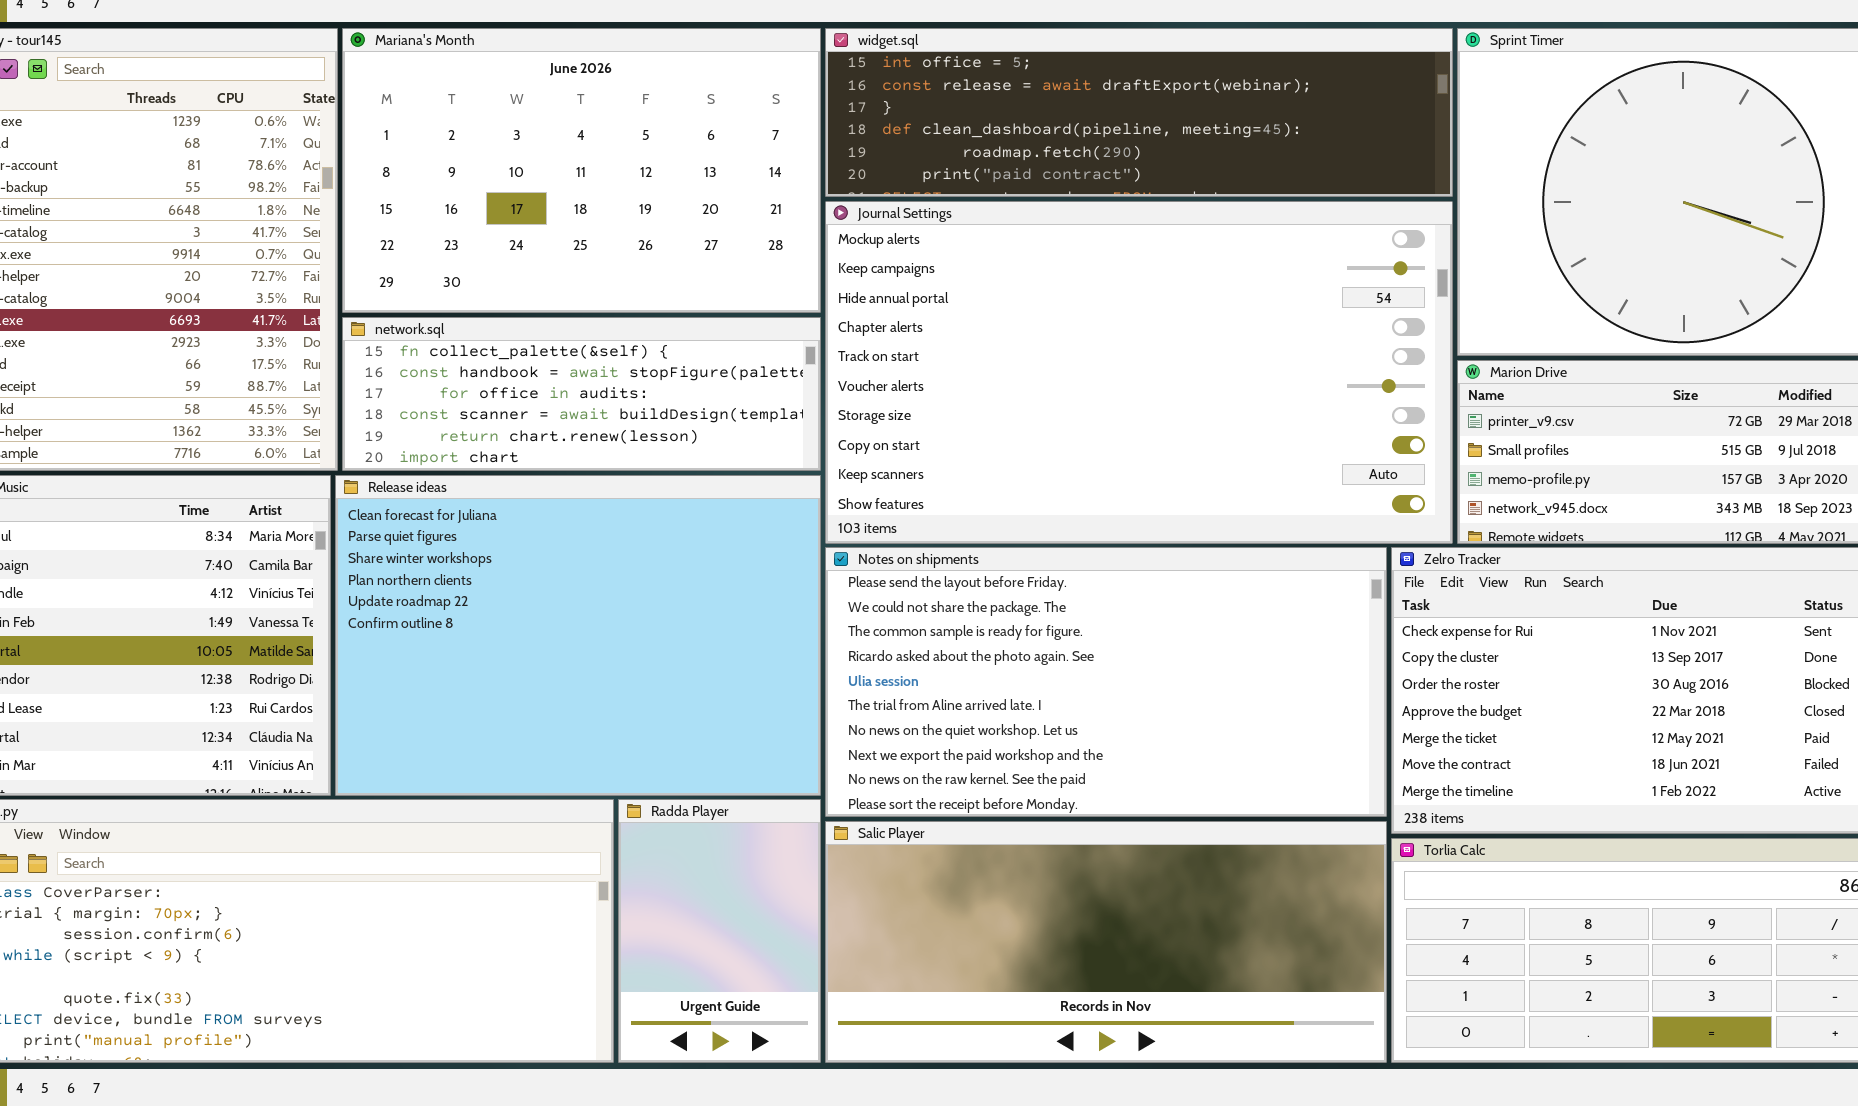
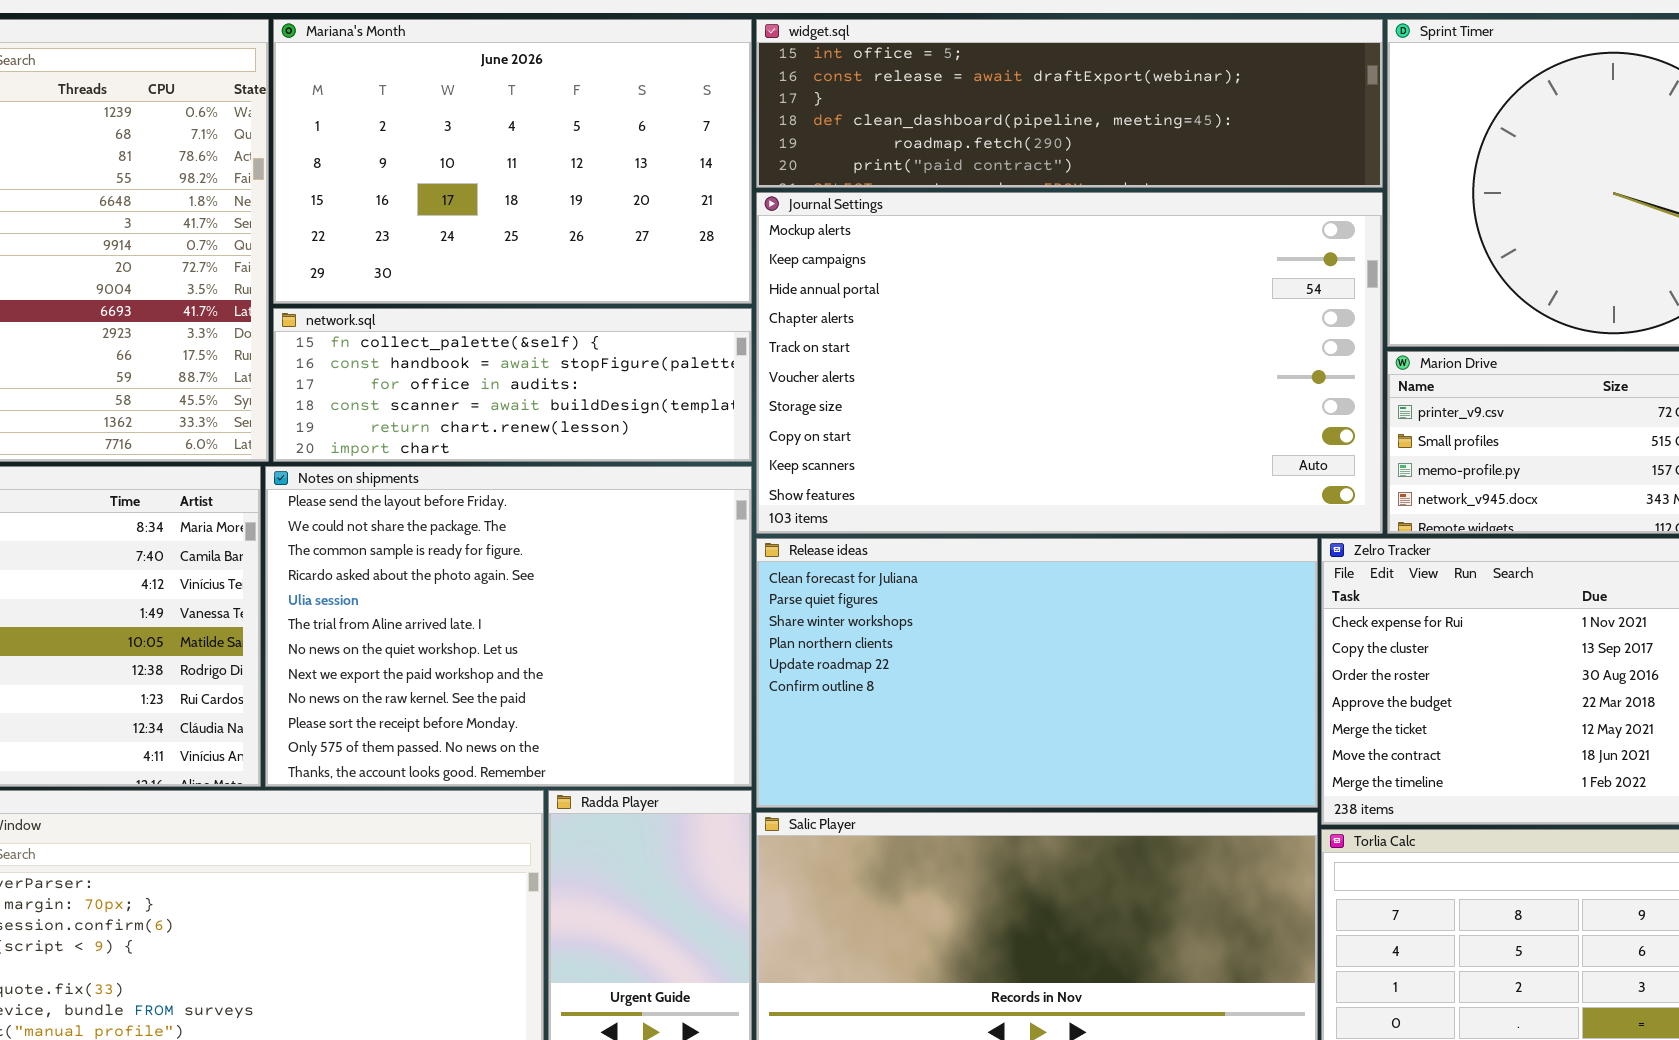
Release ideas: [335,475,821,796] -> [756,538,1318,808], moved, resized
Notes on shipments: [825,547,1387,817] -> [265,466,752,787], moved, resized

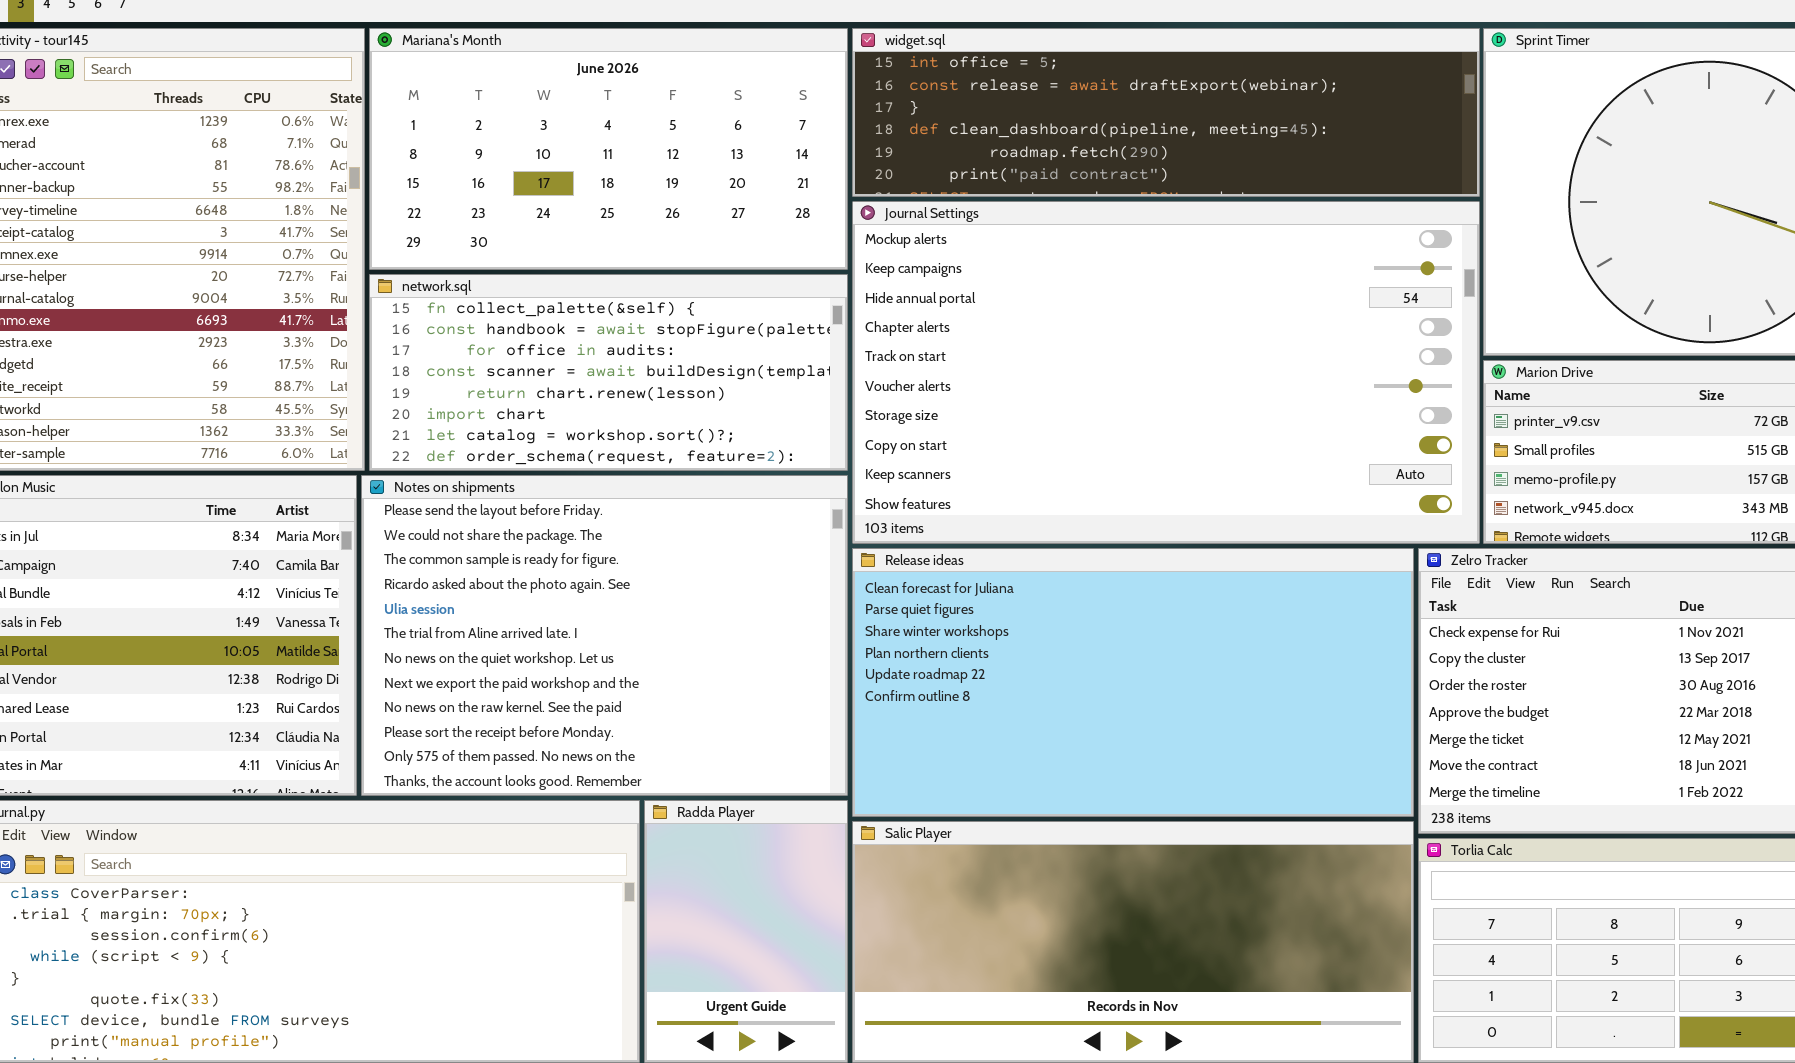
Mariana's Month: [273,19,752,304] -> [369,28,848,270], resized
network.sql: [273,308,752,462] -> [369,274,848,471], resized

